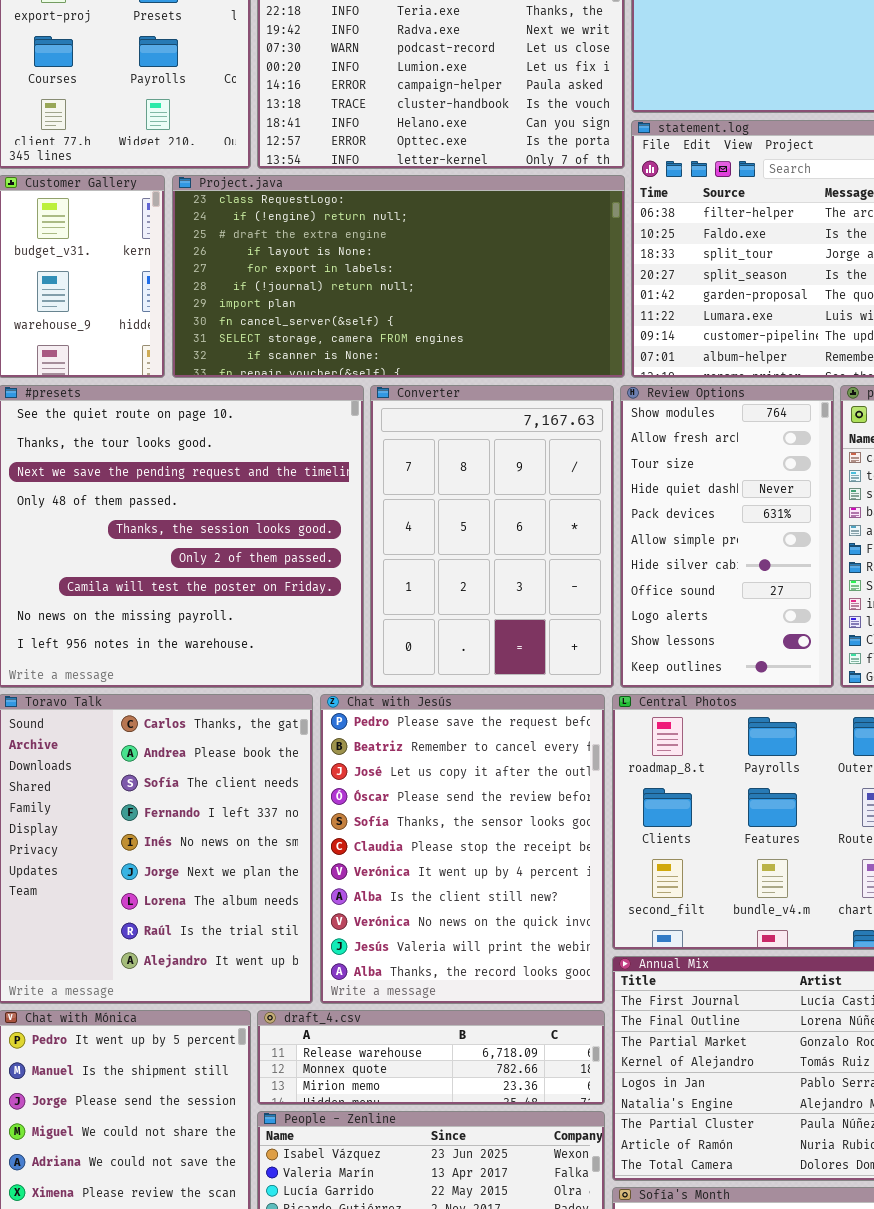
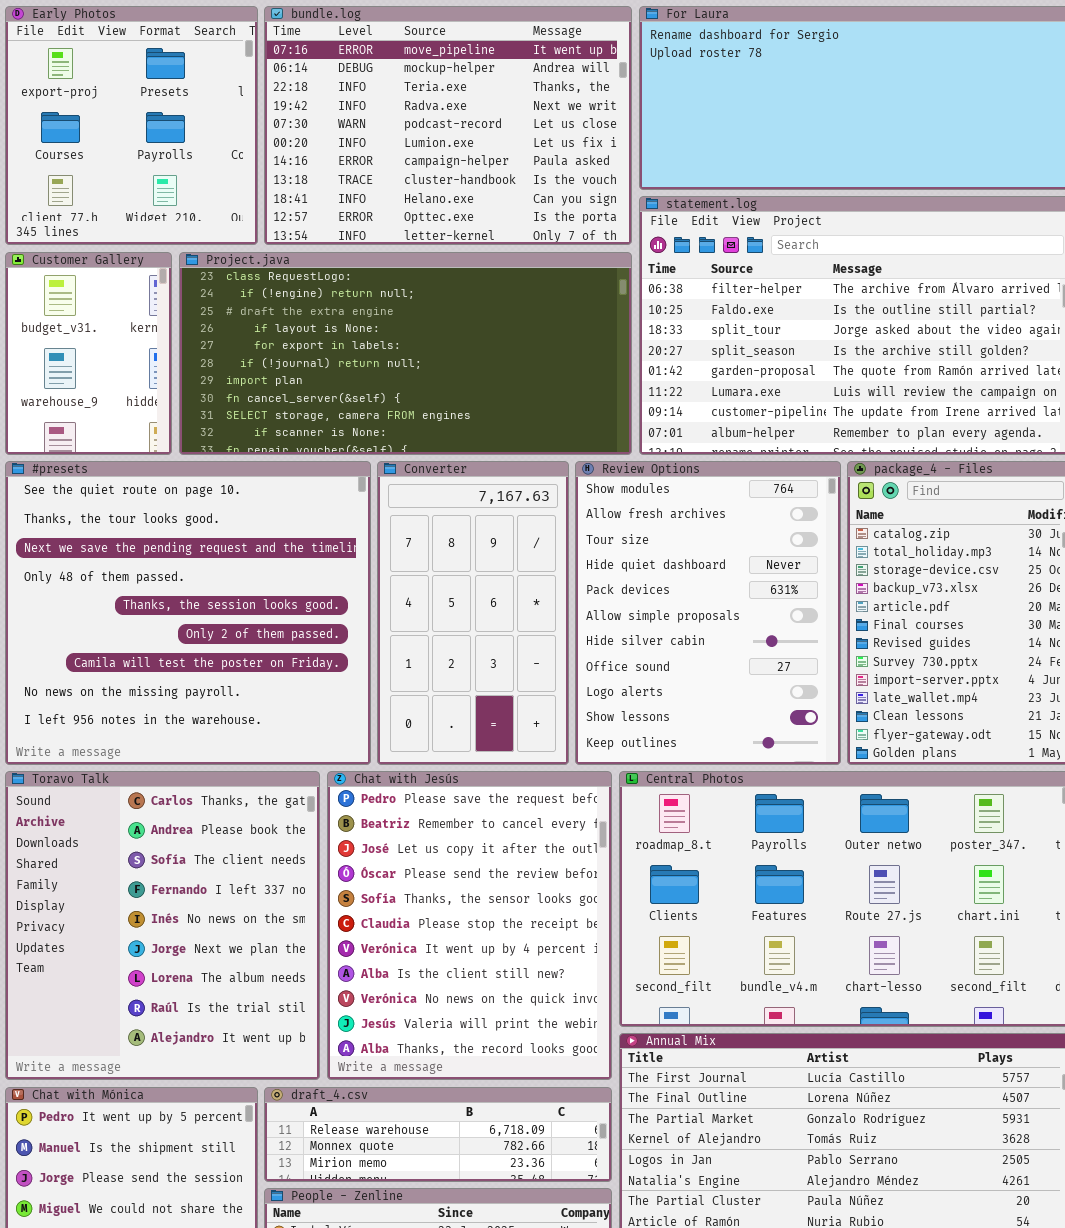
Converter: [370,385,614,688] -> [377,461,569,765], resized
Review Options: [620,385,834,688] -> [575,461,841,765], resized

